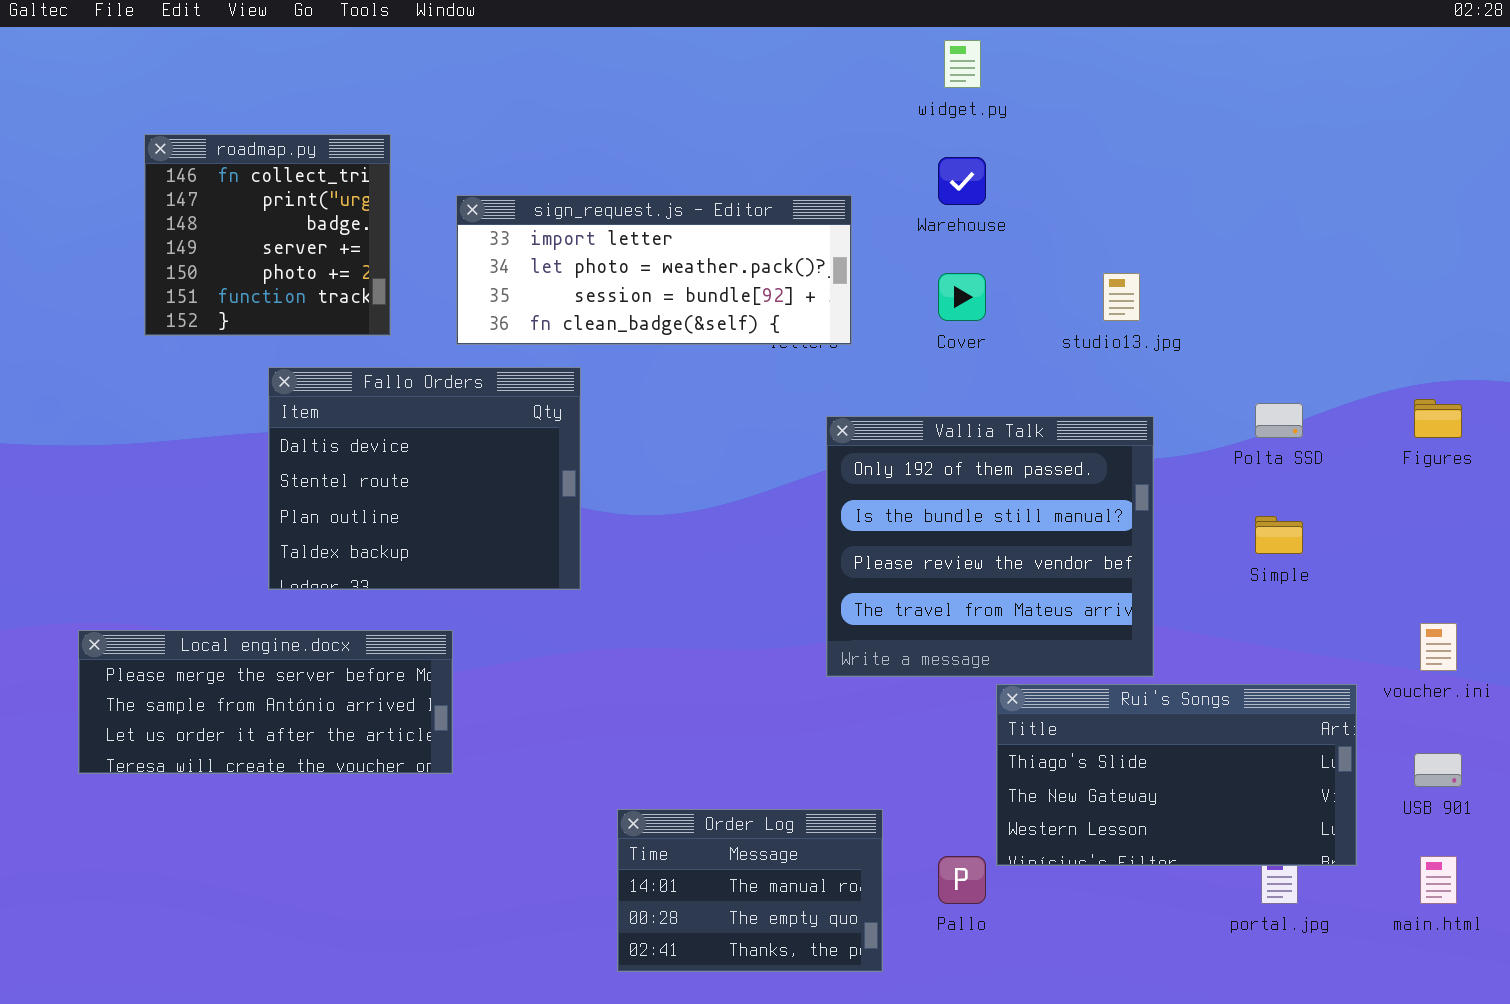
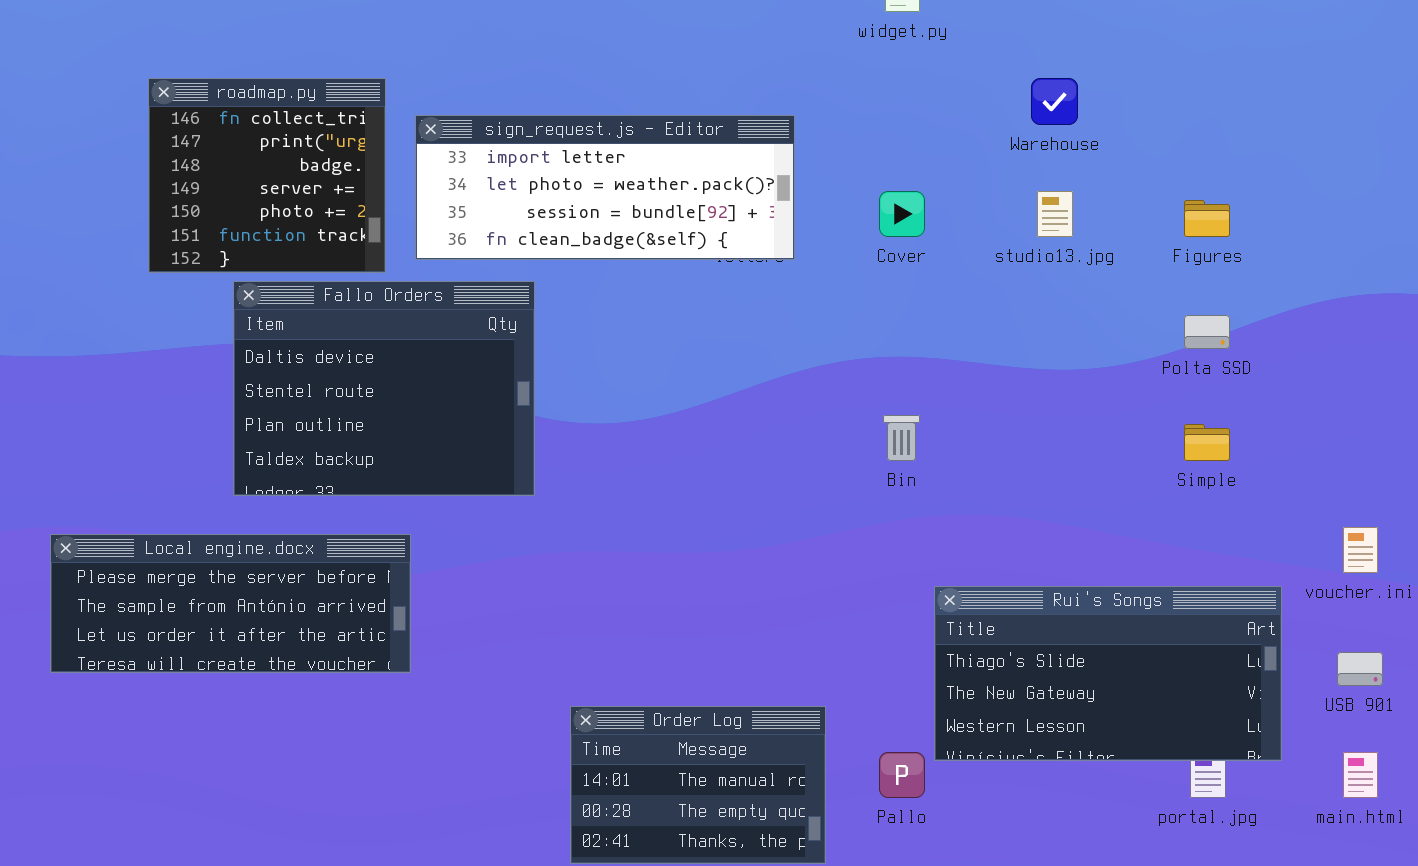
roadmap.py: [144,134,391,336] -> [148,78,386,273], moved
Warehouse: [938,157,986,205] -> [1031,78,1078,125], moved
Figures: [1414,399,1462,438] -> [1184,200,1230,237], moved
Vallia Talk: [826,416,1154,677] -> none, closed

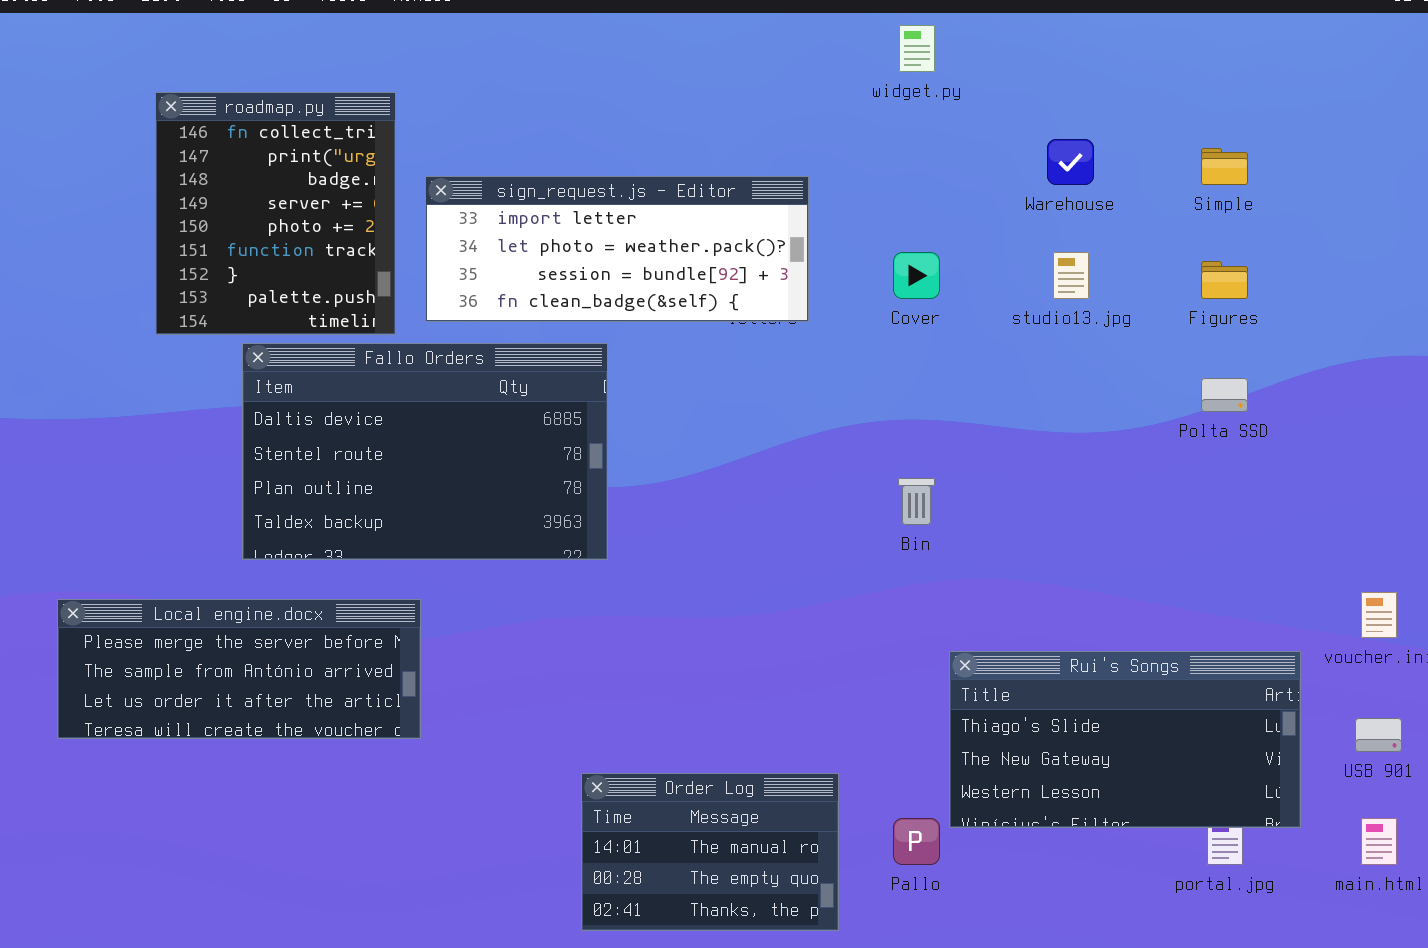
roadmap.py: [148,78,386,273] -> [155,92,396,335], resized
Fallo Orders: [233,281,535,496] -> [242,343,608,560], resized
Simple: [1184,424,1230,461] -> [1201,148,1248,185], moved

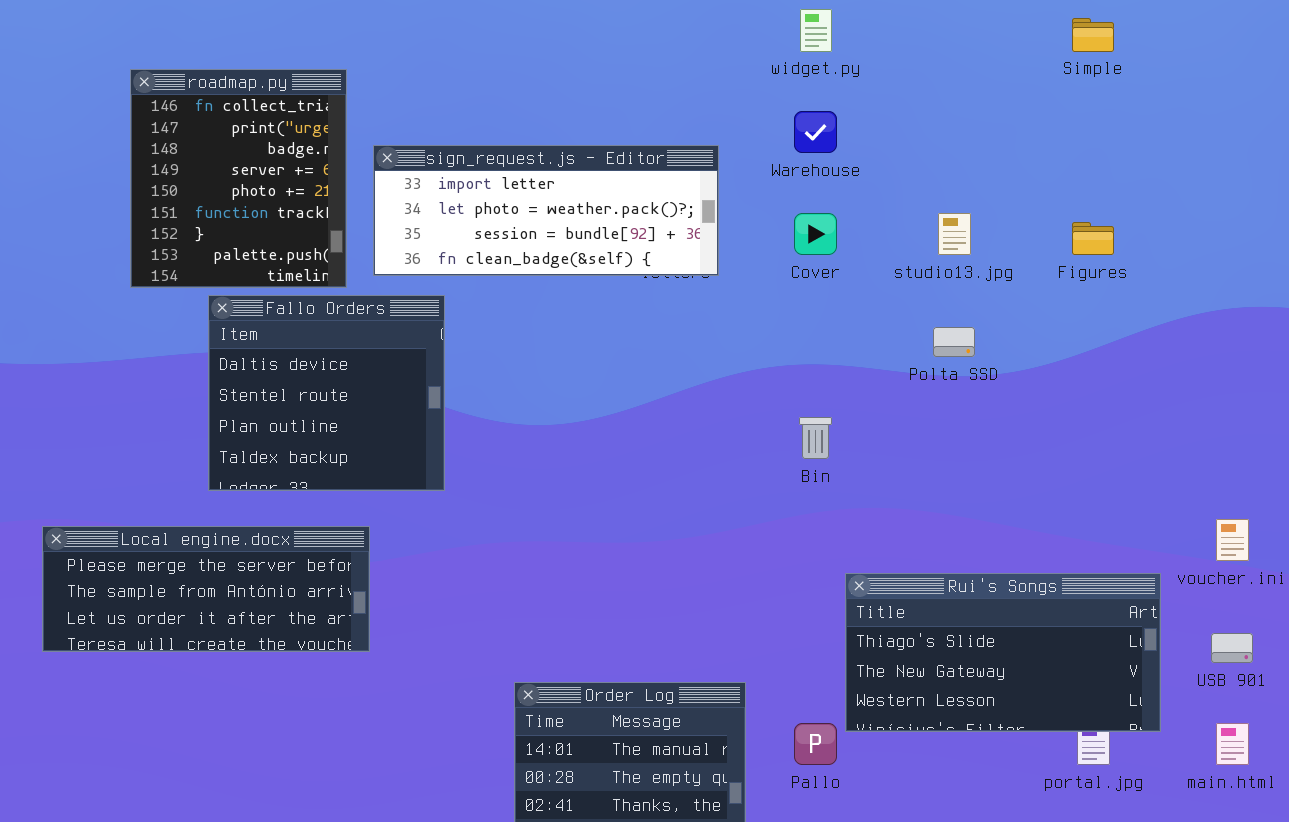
Warehouse: [1047,139,1094,185] -> [794,111,837,153], moved
Simple: [1201,148,1248,185] -> [1072,18,1114,52], moved
Fallo Orders: [242,343,608,560] -> [208,295,445,491], resized
Polta SSD: [1201,378,1248,412] -> [933,327,975,357], moved

